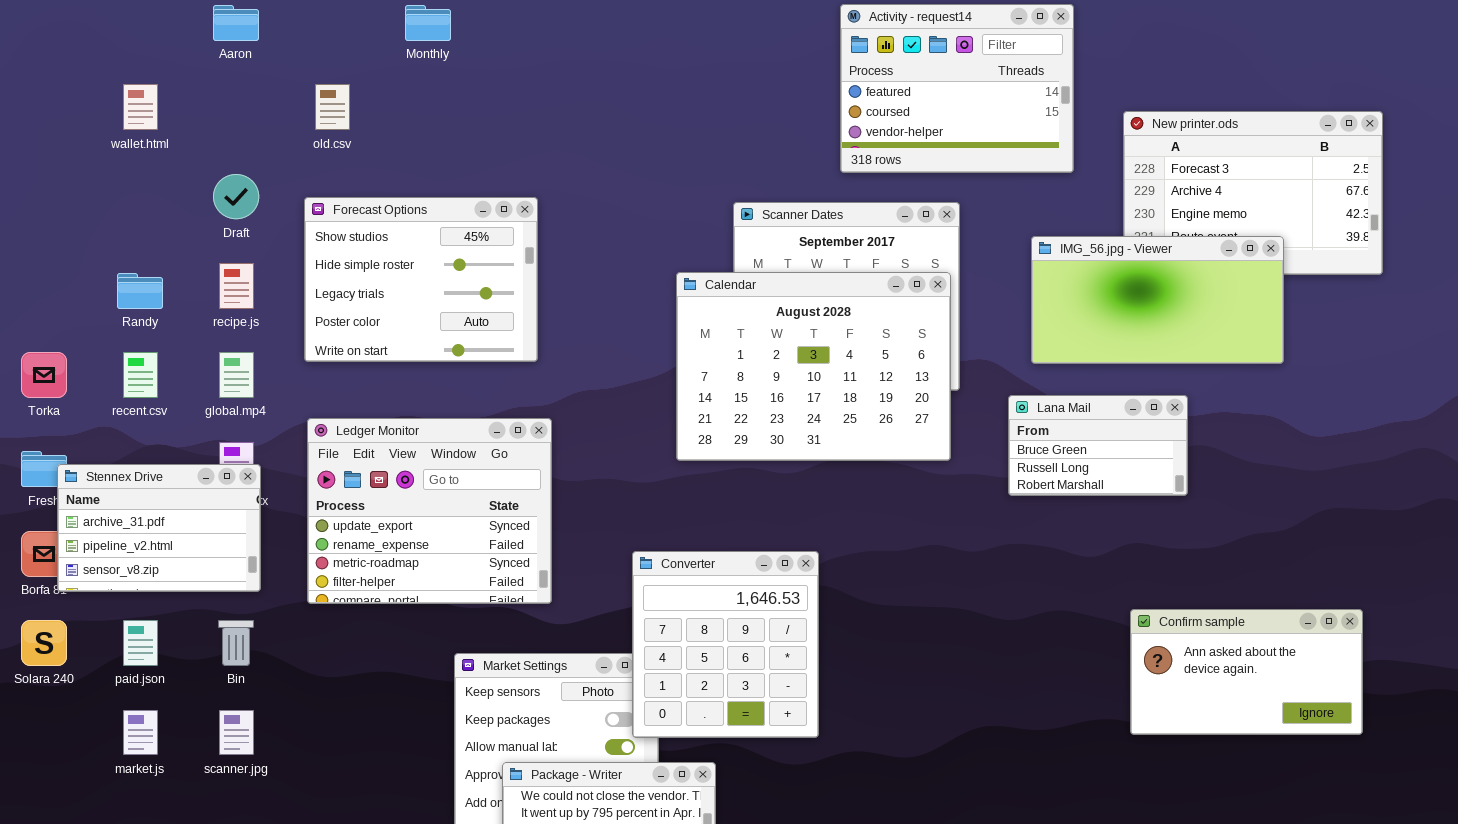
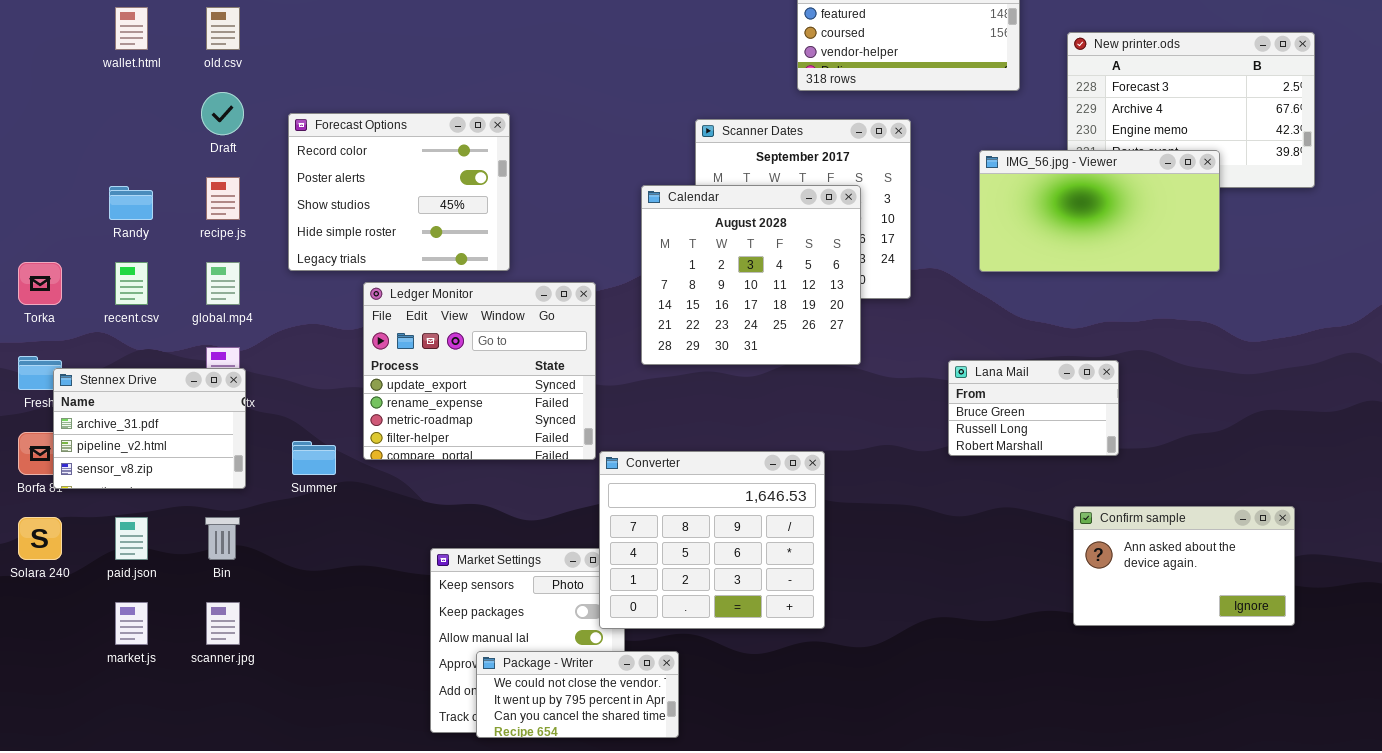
old.csv: [315,84,350,130] -> [206,7,240,50], moved
Forecast Options: [304,197,538,362] -> [288,113,510,271], scrolled up 2 rows
Calendar: [676,272,951,461] -> [641,185,861,365], resized
Lana Mail: [1008,395,1188,496] -> [948,360,1119,456], moved
Ledger Monitor: [307,418,552,604] -> [363,282,596,460], moved
Converter: [632,551,819,738] -> [599,451,825,629], resized

